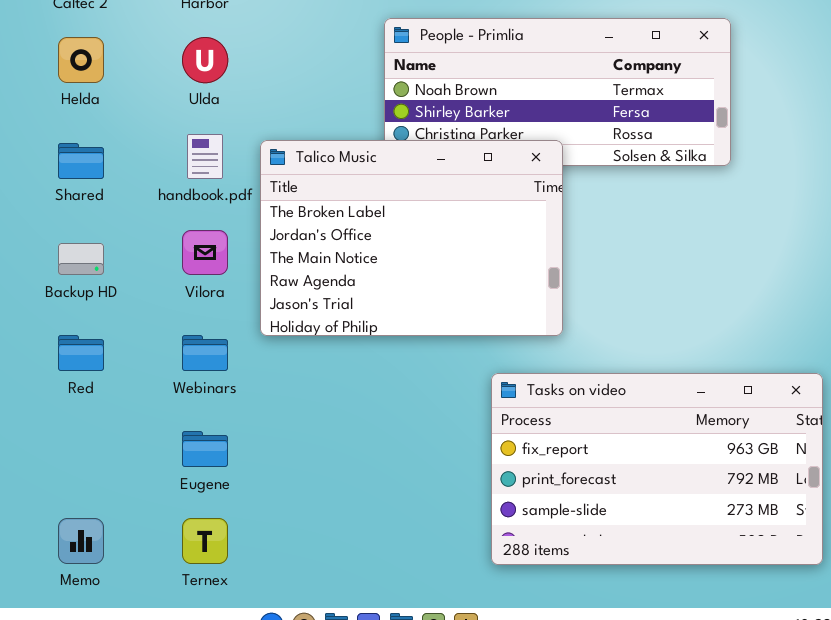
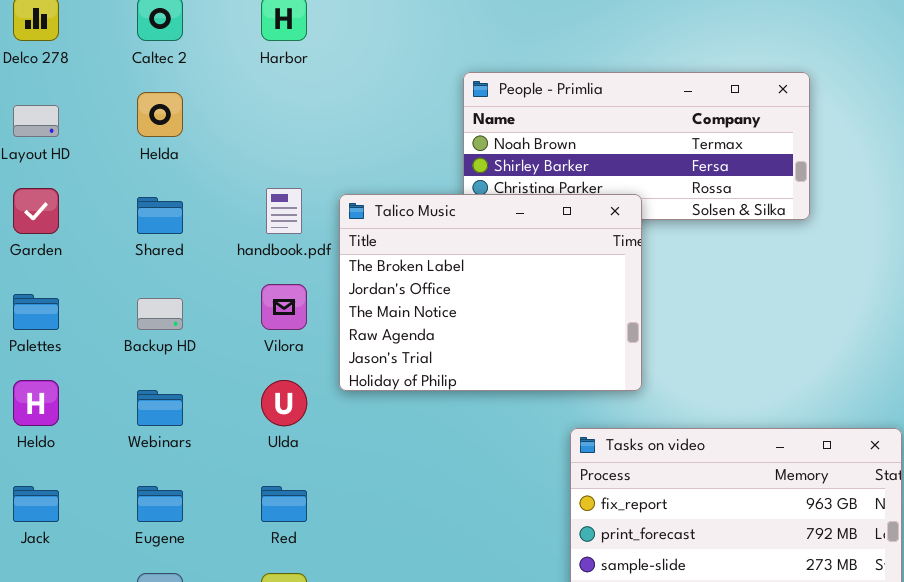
Ulda: [182,37,228,83] -> [261,380,307,426], moved
Red: [58,335,104,371] -> [261,486,307,522], moved
Webinars: [182,335,228,371] -> [137,390,183,426], moved
Eugene: [182,431,228,467] -> [137,486,183,522], moved

